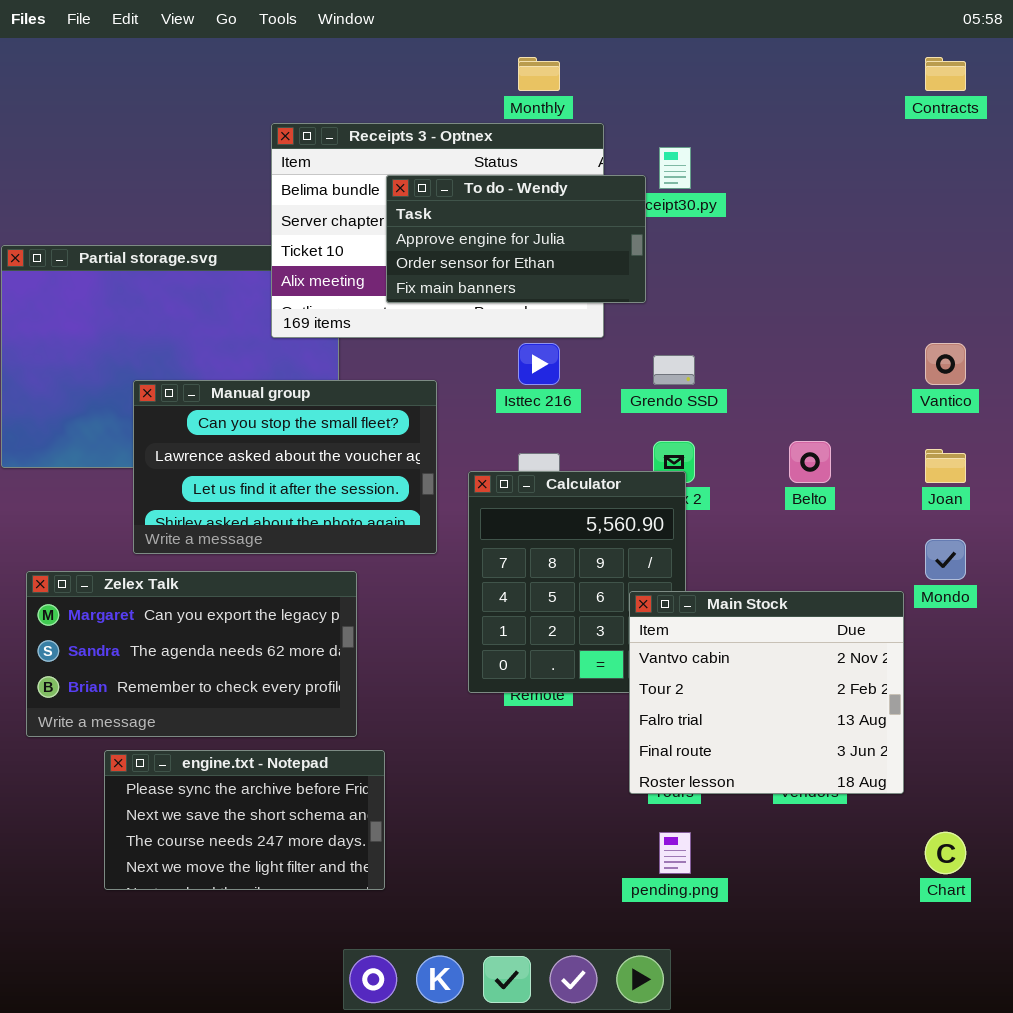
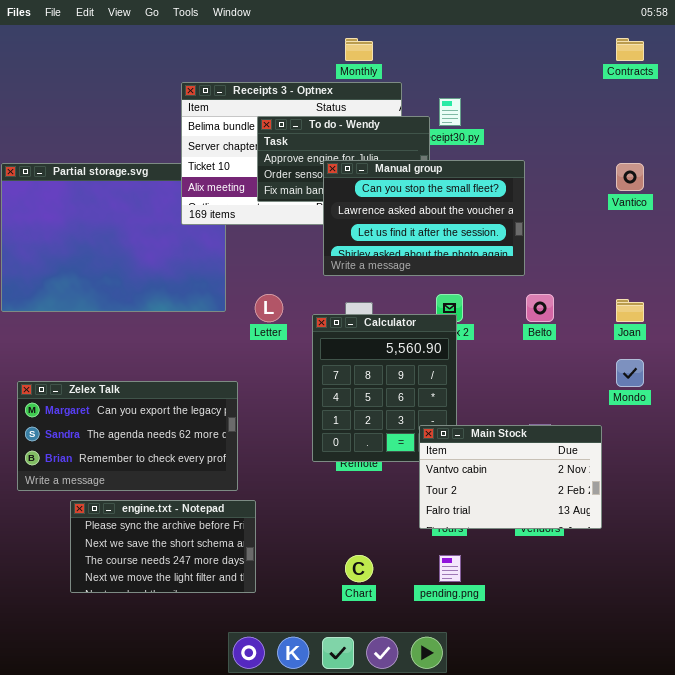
Vantico: [925,343,966,385] -> [616,163,644,191], moved
Manual group: [133,380,437,554] -> [323,160,525,276], moved
Main Stock: [629,591,904,794] -> [419,425,602,529], resized
Chart: [925,832,966,874] -> [345,555,373,582], moved

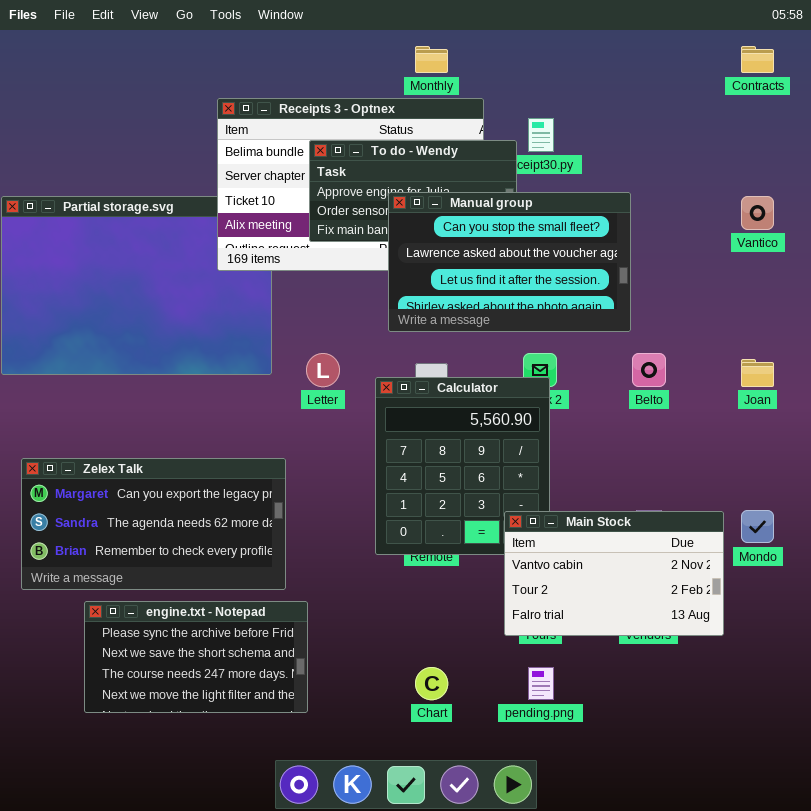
Mondo: [616,359,644,387] -> [741,510,774,543], moved

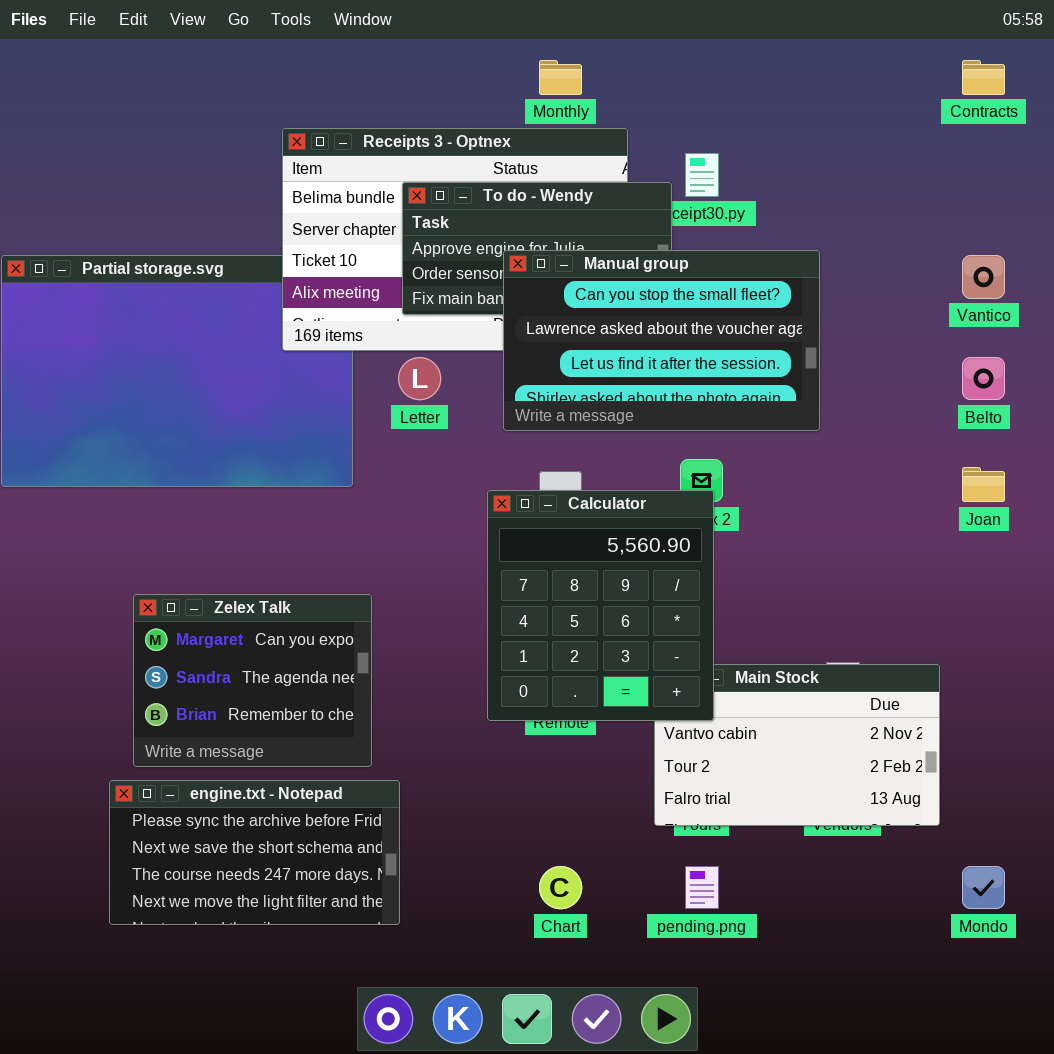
Letter: [306,353,340,387] -> [398,357,441,400], moved
Belto: [632,353,666,387] -> [962,357,1005,400], moved
Calculator: [375,377,550,555] -> [487,490,714,721], raised
Zelex Talk: [21,458,286,590] -> [133,594,372,767], resized
Mondo: [741,510,774,543] -> [962,866,1005,909], moved

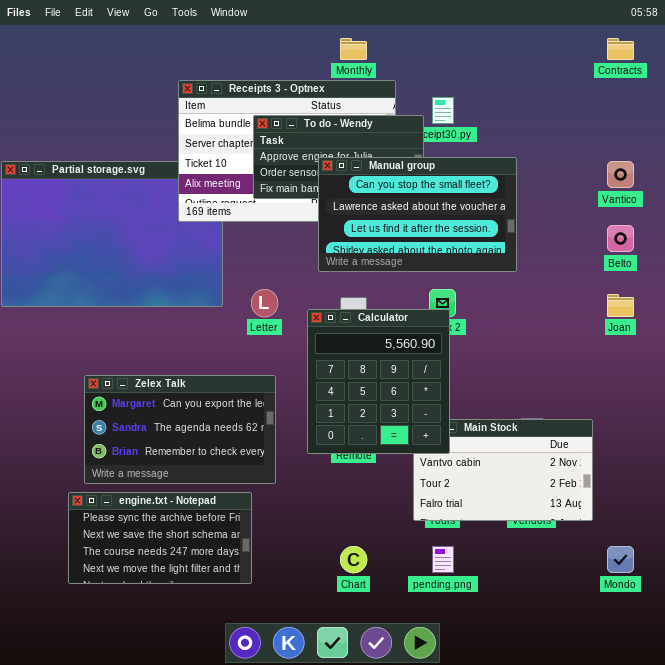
Letter: [398,357,441,400] -> [251,289,278,317], moved
Zelex Talk: [133,594,372,767] -> [84,375,276,484], resized

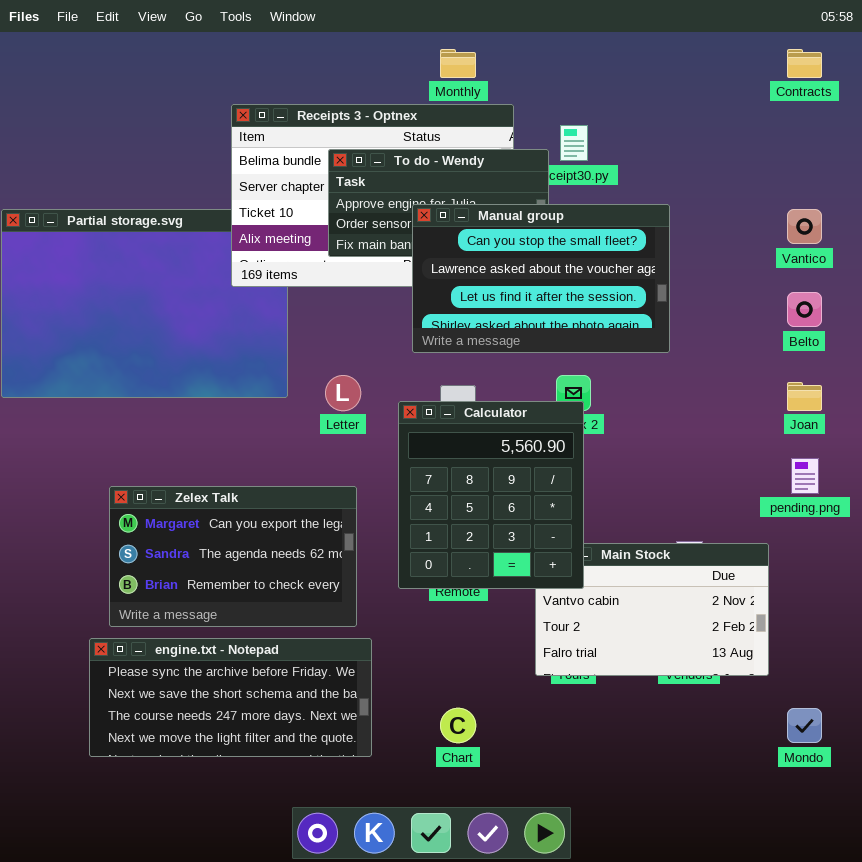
engine.txt - Notepad: [68,492,252,584] -> [89,638,372,757], resized
pending.png: [432,546,454,573] -> [791,458,819,494], moved

